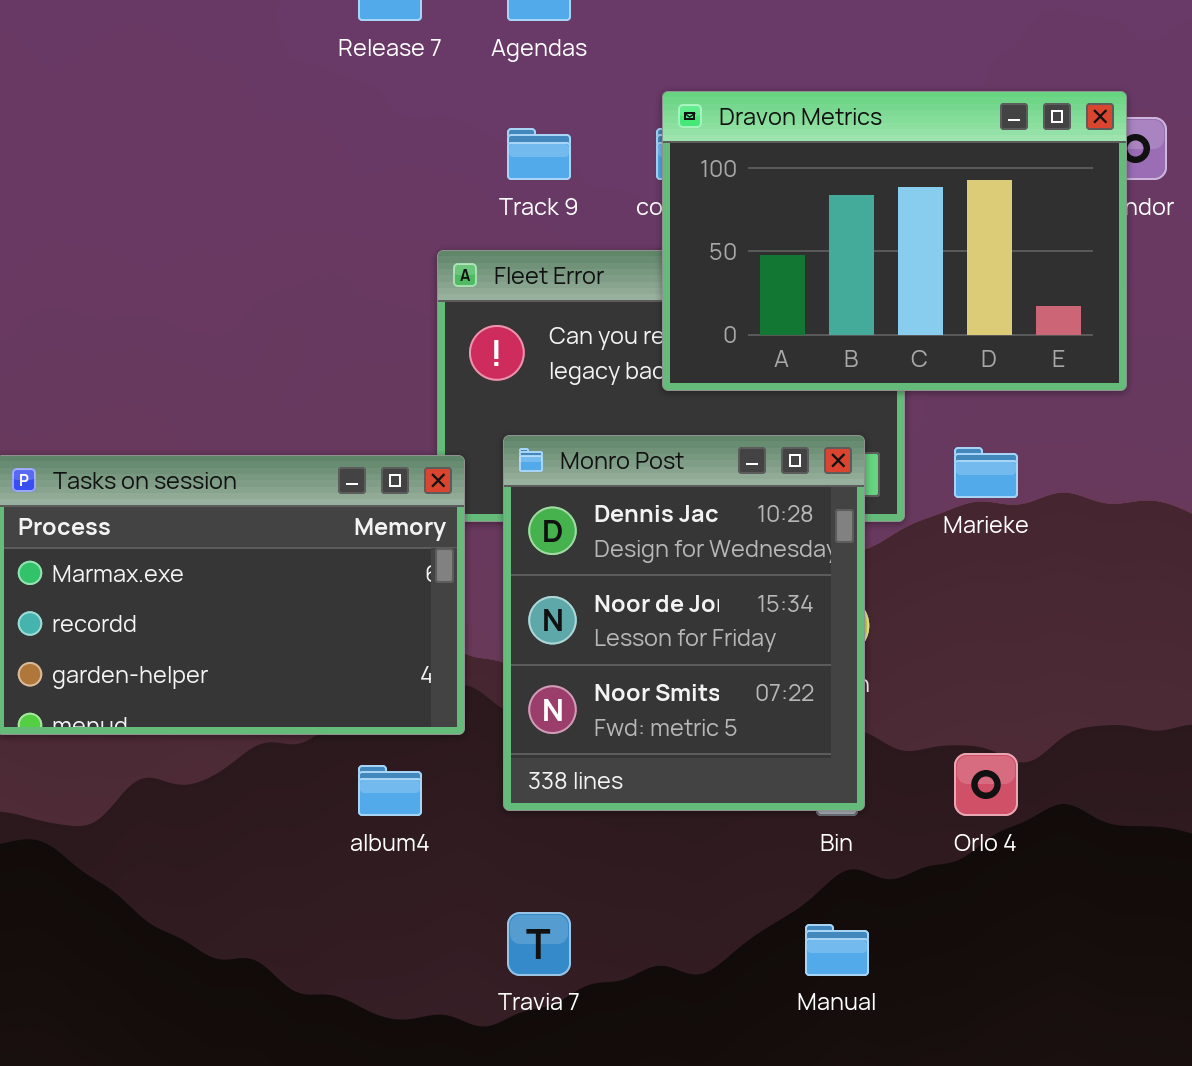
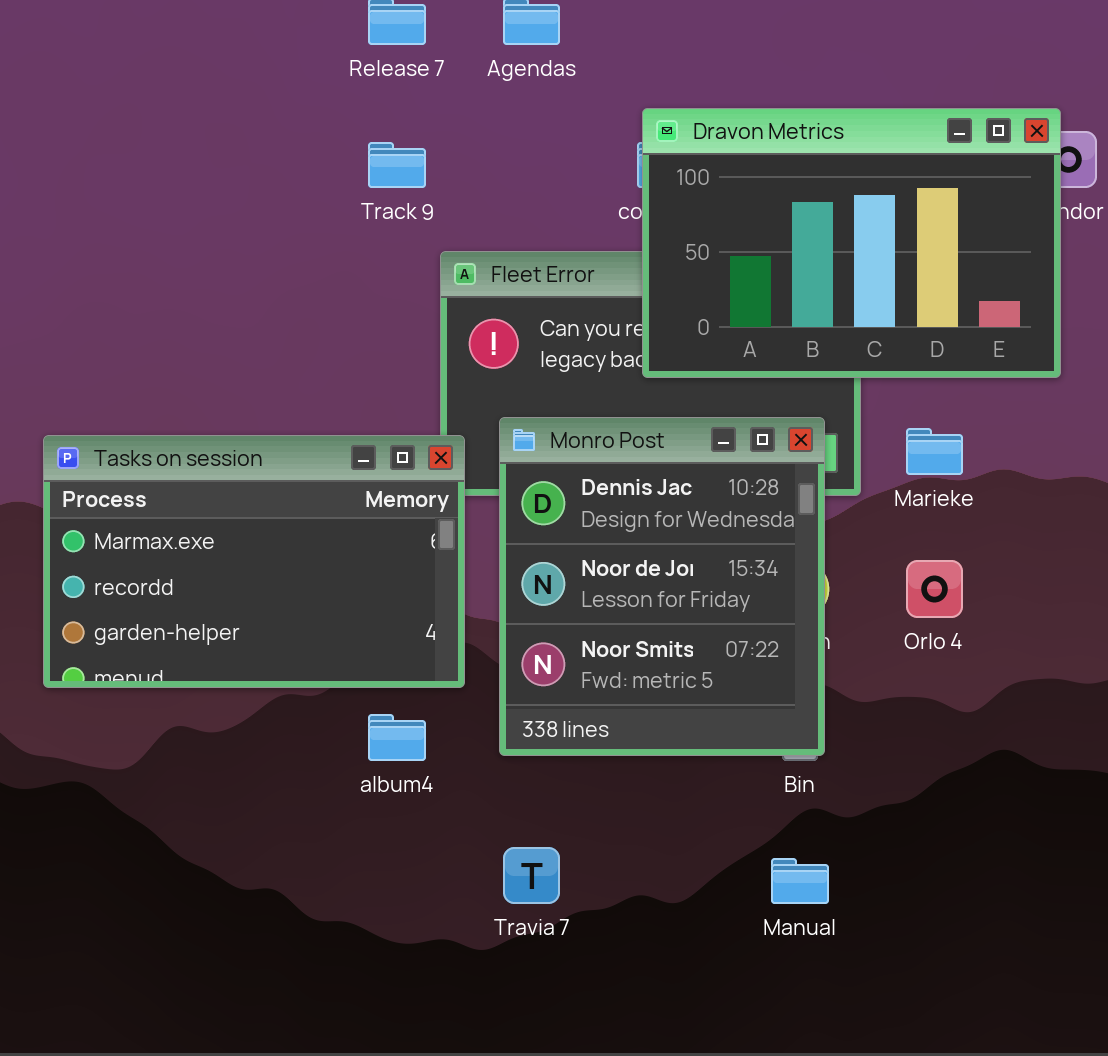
Track 9: [507,128,571,180] -> [368,142,426,188], moved
Orlo 4: [954,753,1018,816] -> [906,560,963,618], moved

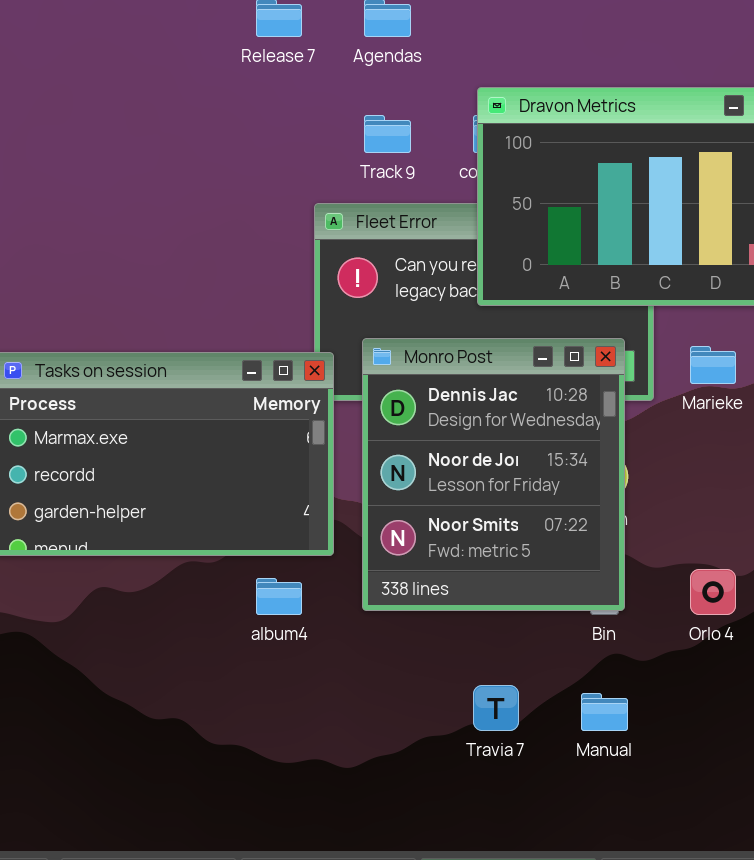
Track 9: [368,142,426,188] -> [364,115,411,153], moved
Orlo 4: [906,560,963,618] -> [690,569,736,615], moved
Travia 7: [503,847,560,904] -> [473,685,519,731], moved

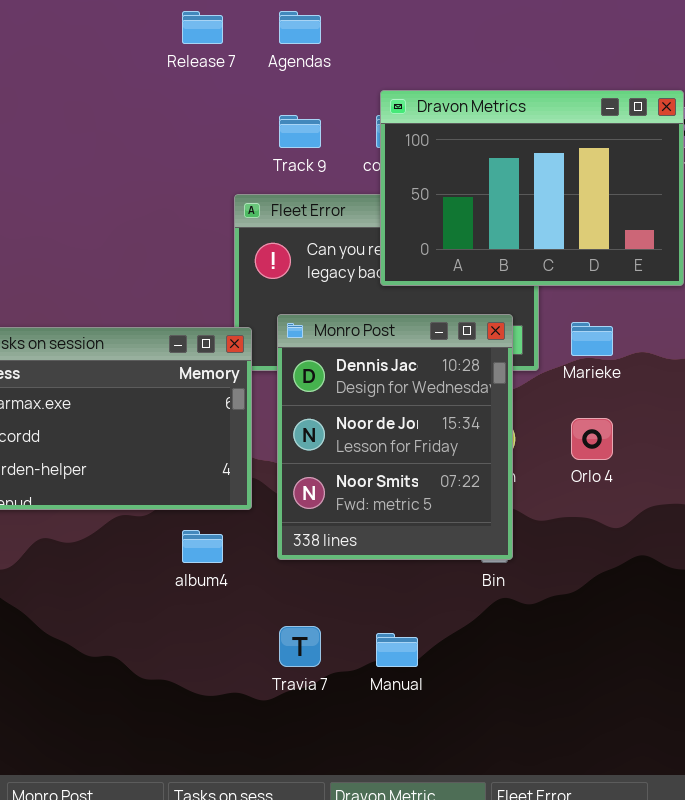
Orlo 4: [690,569,736,615] -> [571,418,613,460], moved
Travia 7: [473,685,519,731] -> [279,626,321,667], moved
Manual: [581,693,628,731] -> [376,633,418,667], moved

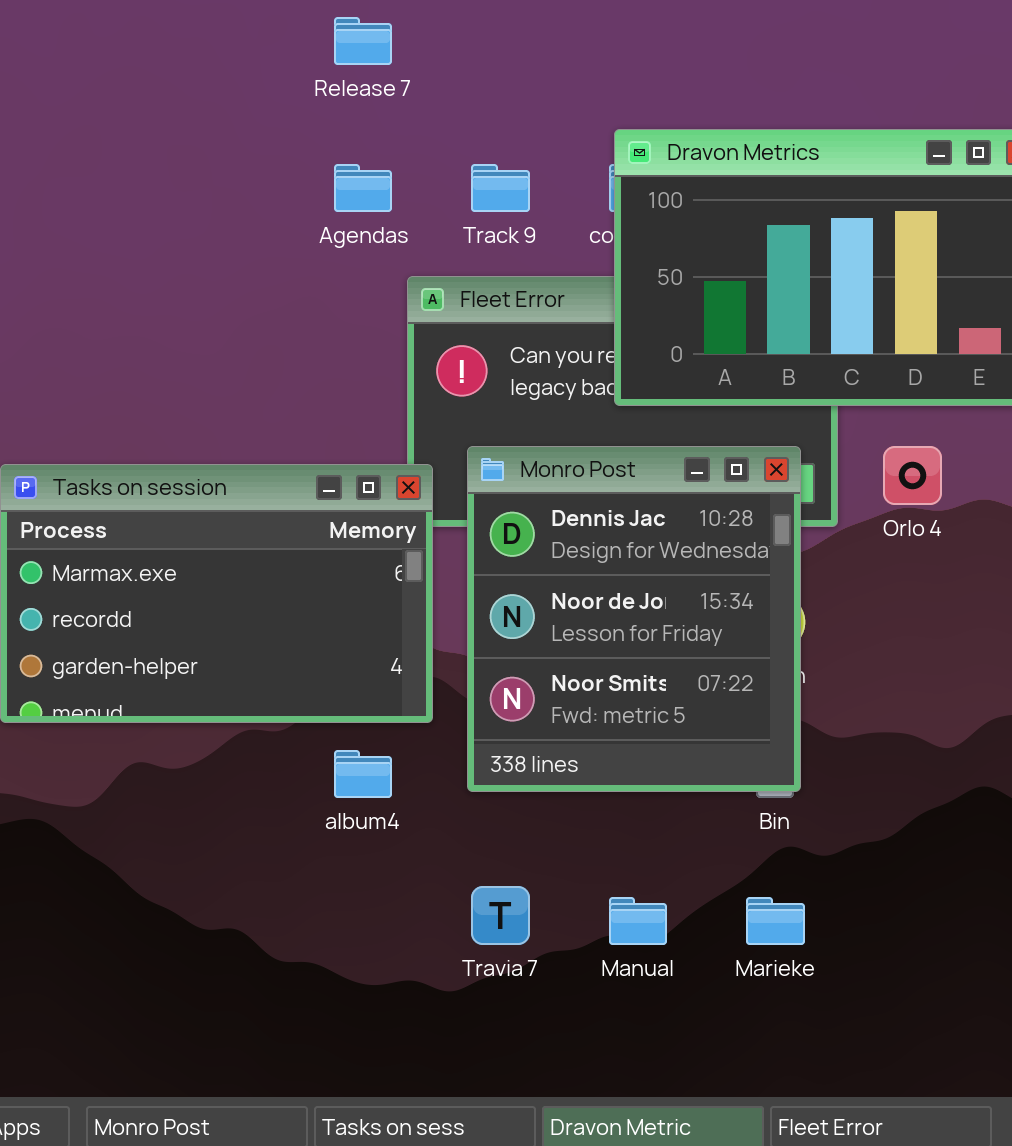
Agendas: [279,11,321,44] -> [334,164,392,212], moved
Marieke: [571,322,613,356] -> [746,897,805,945], moved
Orlo 4: [571,418,613,460] -> [883,446,942,505], moved

